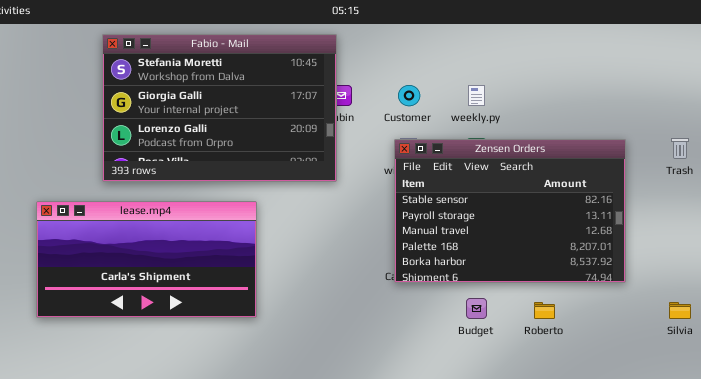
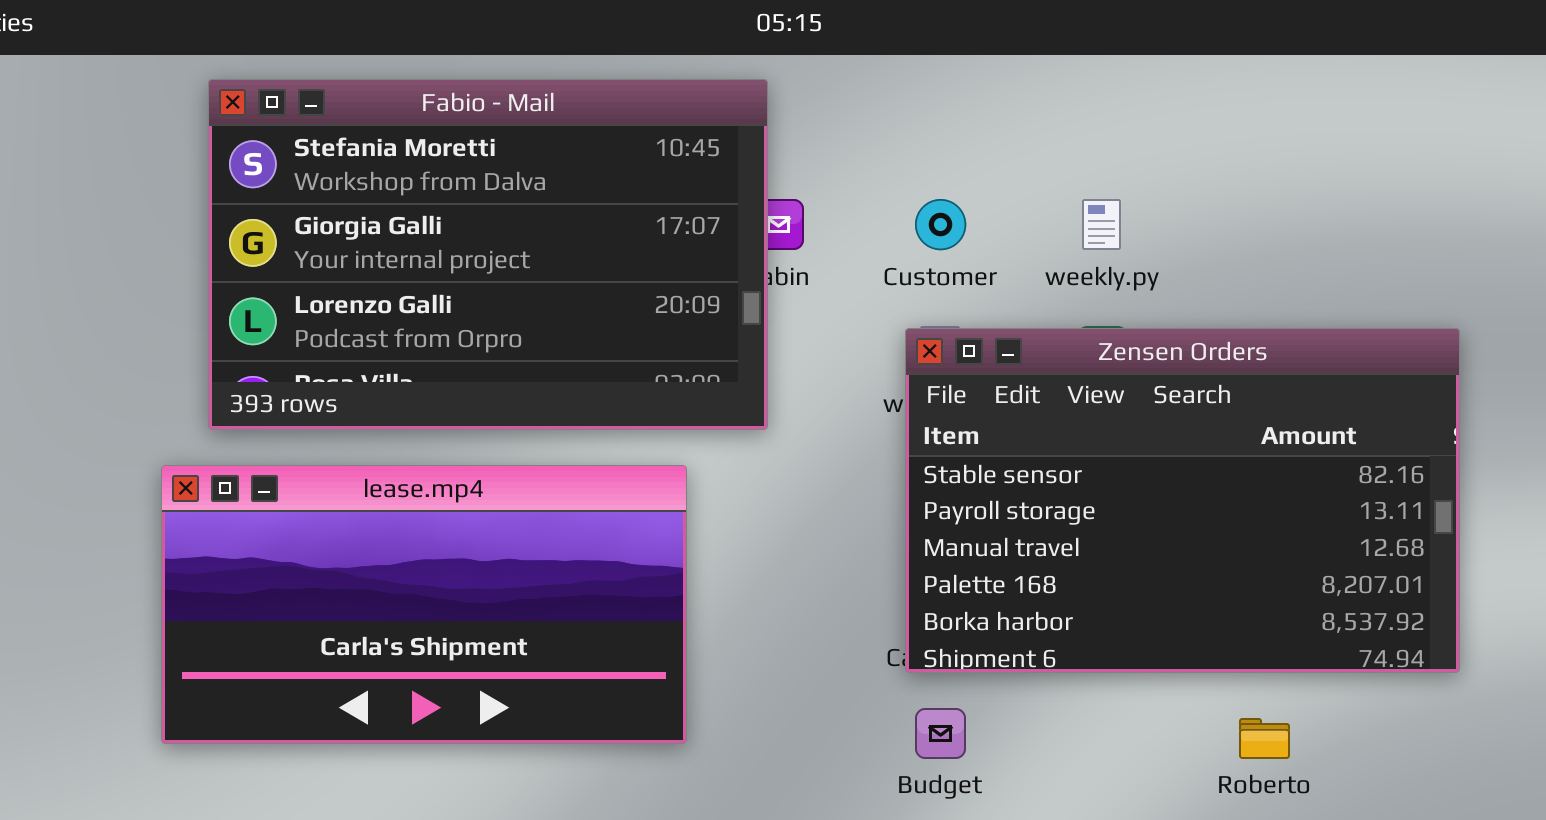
lease.mp4: [36,201,257,318] -> [161,465,687,744], moved
Budget: [466,298,487,319] -> [915,708,966,759], moved

